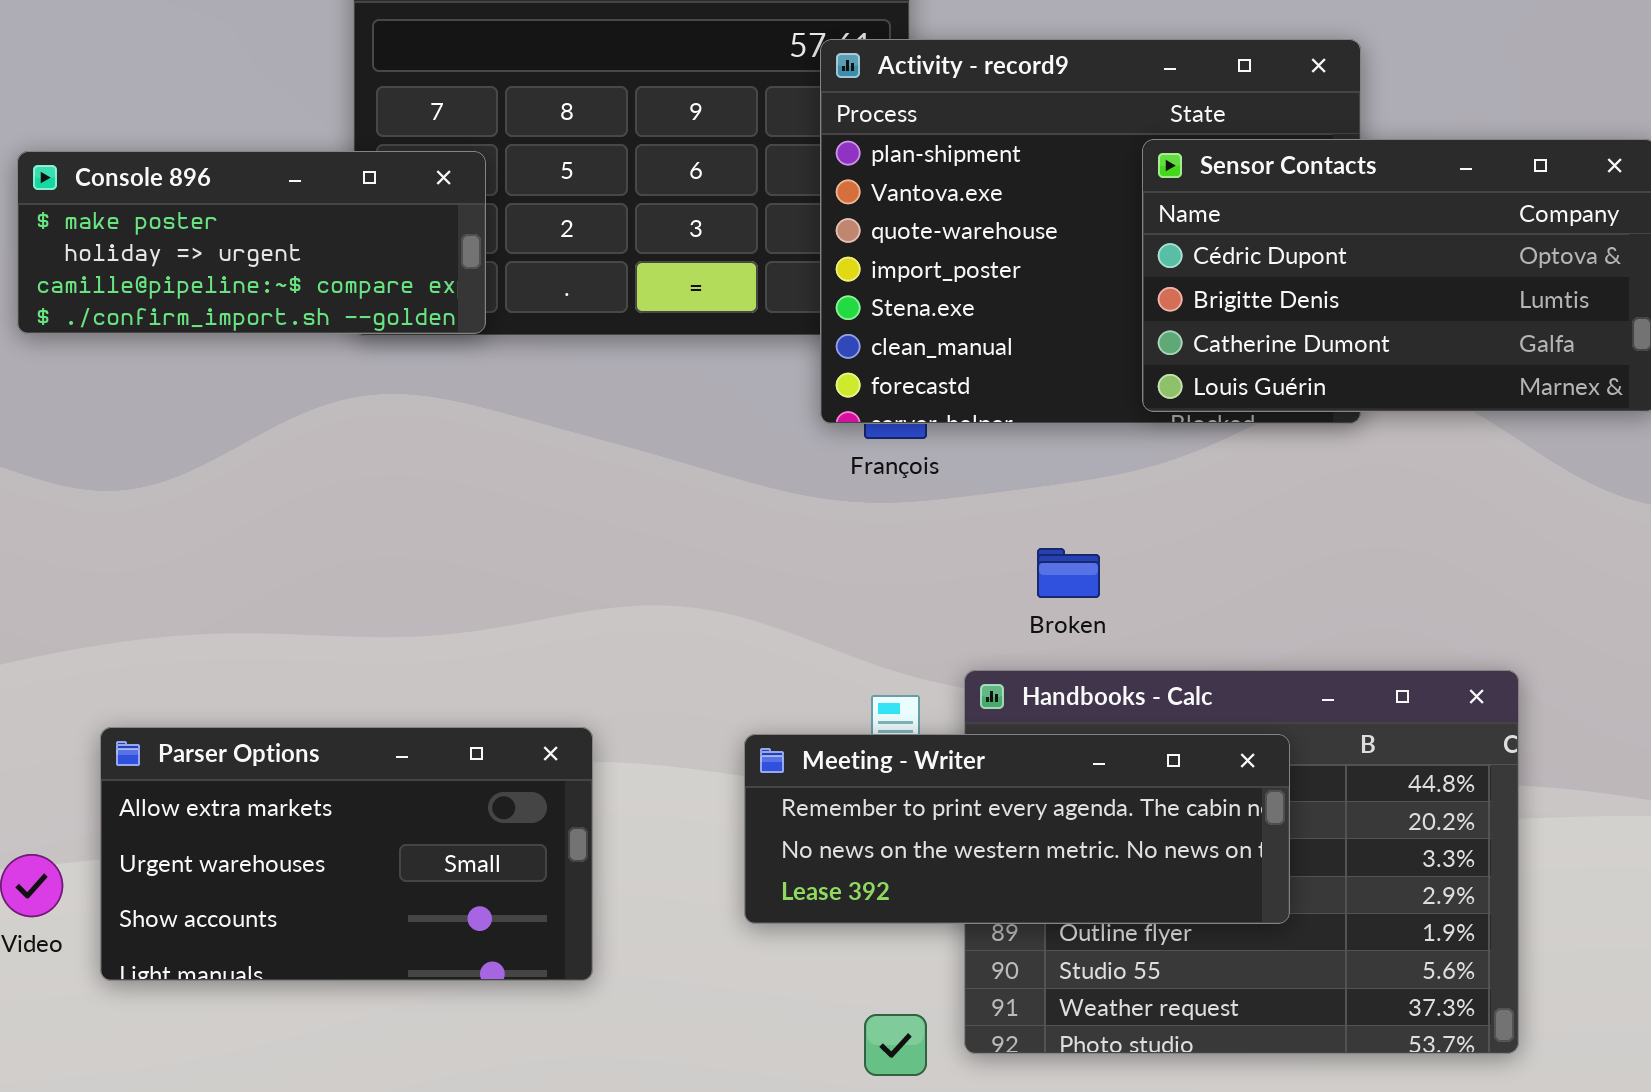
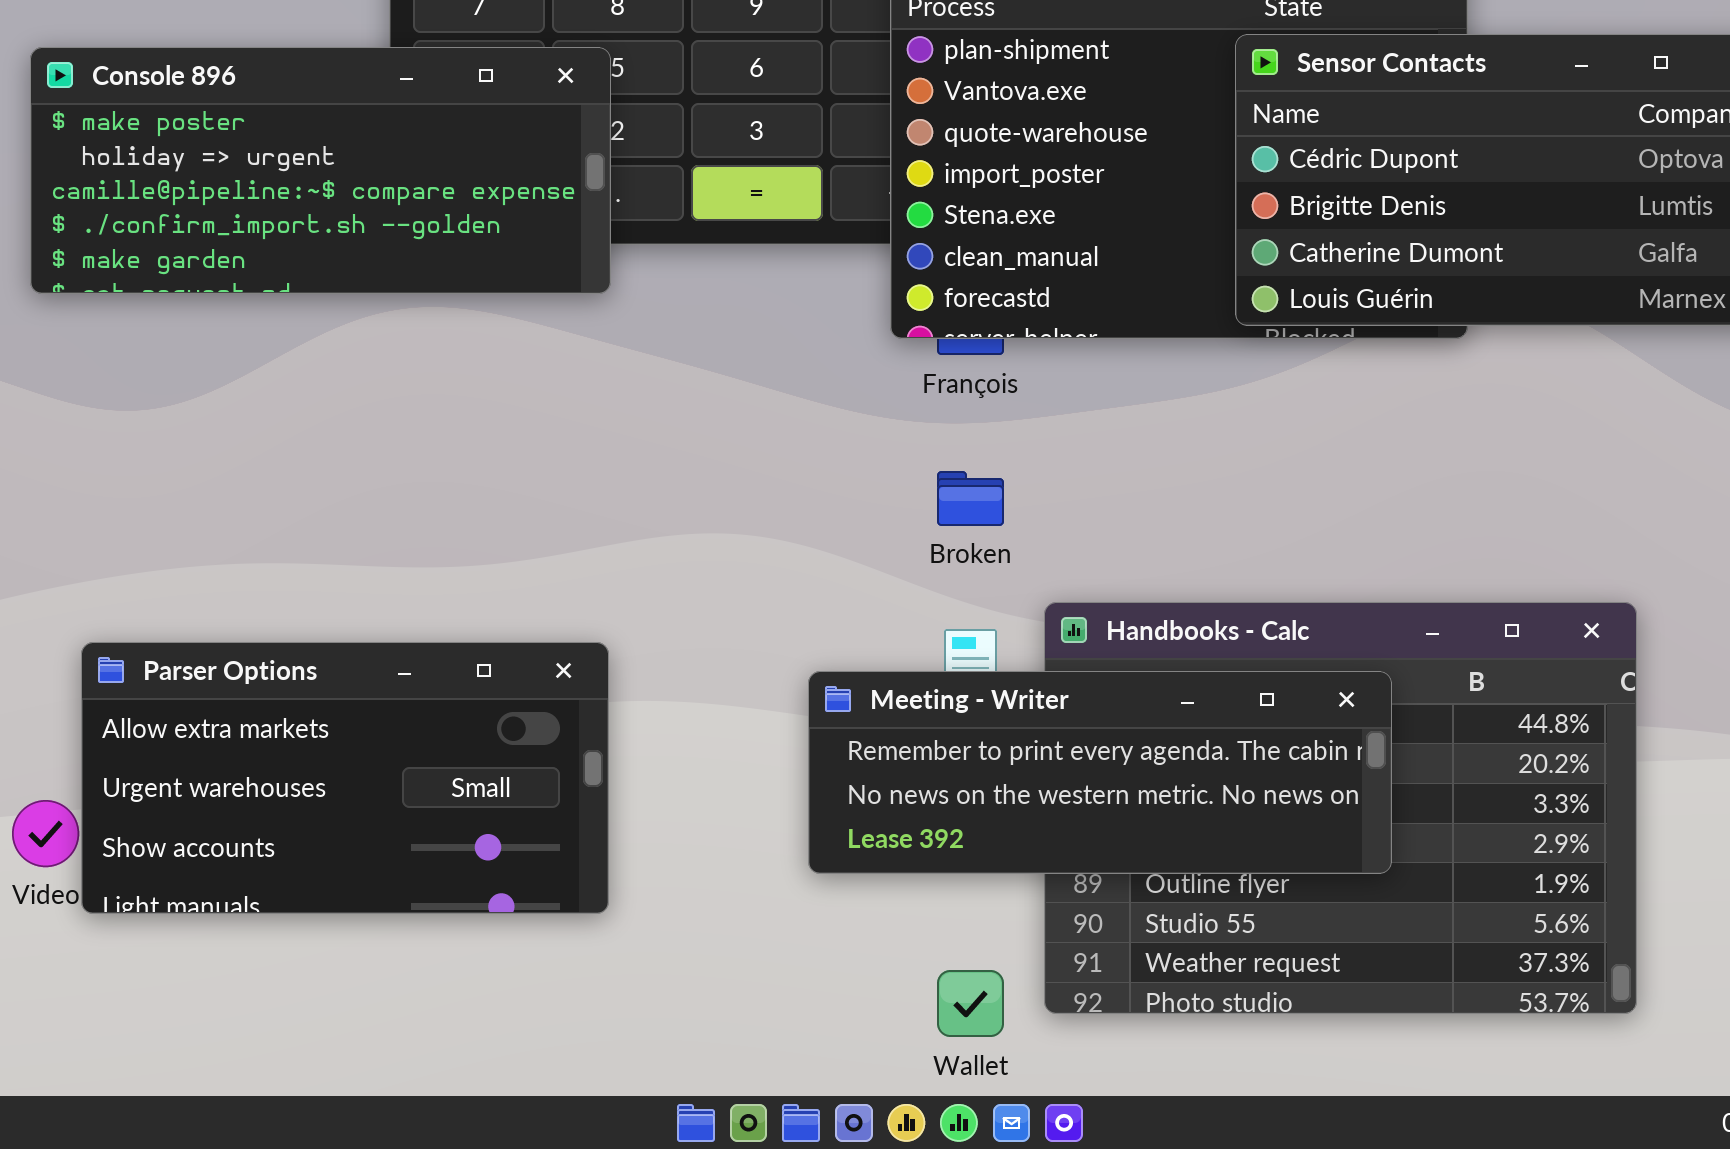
Console 896: [17,151,486,334] -> [30,47,611,294], resized
Broken: [1037,548,1100,598] -> [937,471,1004,526], moved
Parser Options: [100,727,593,981] -> [81,642,609,914], moved

